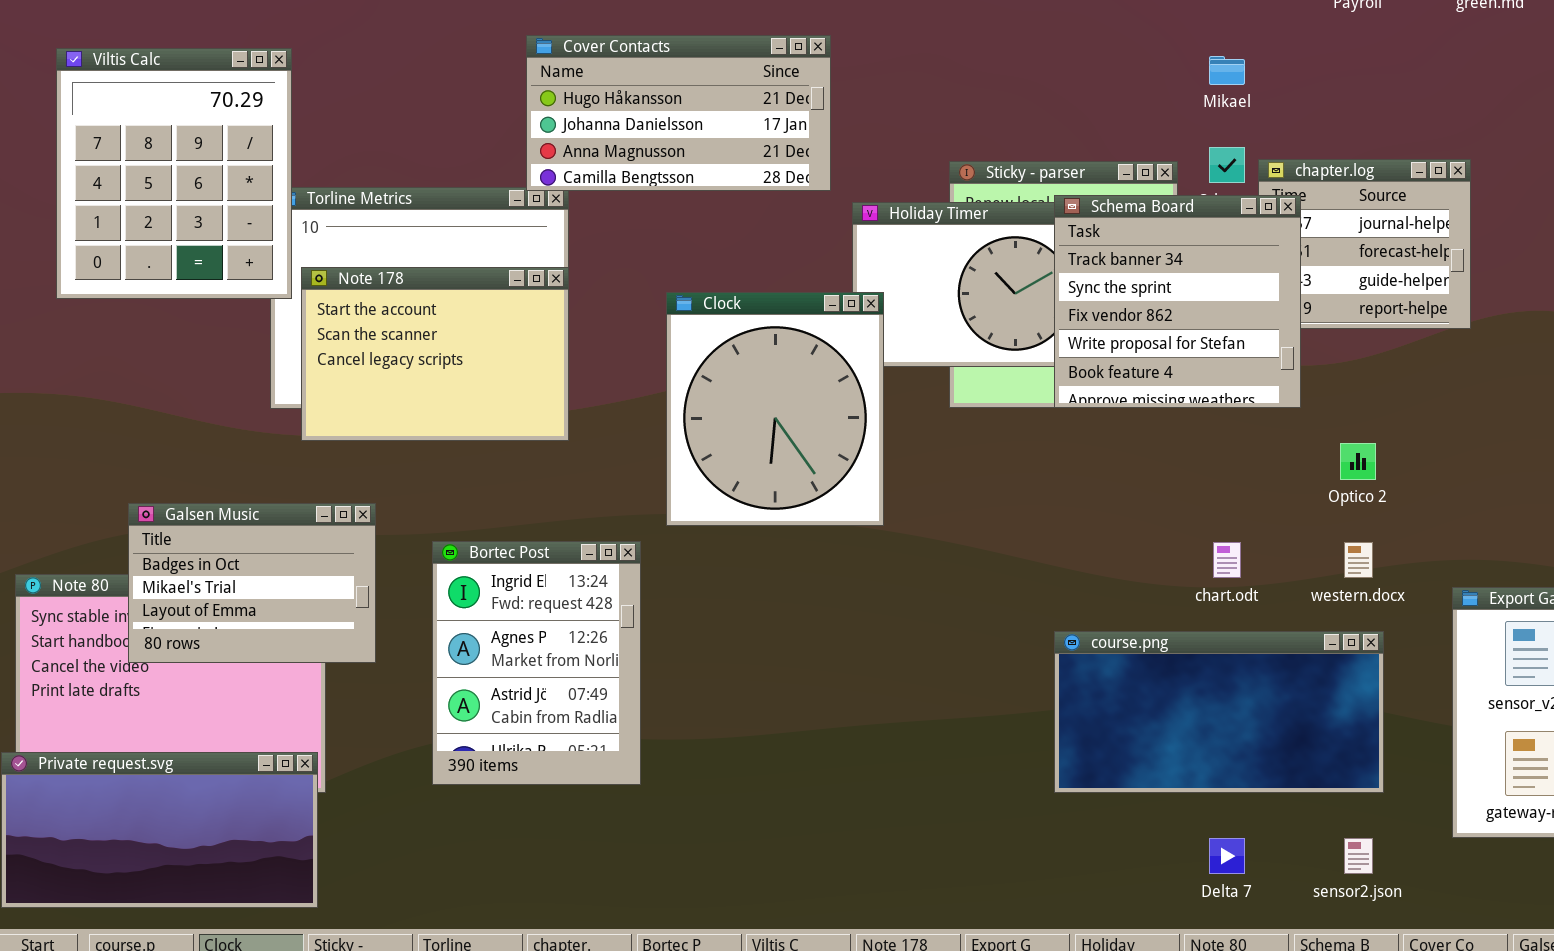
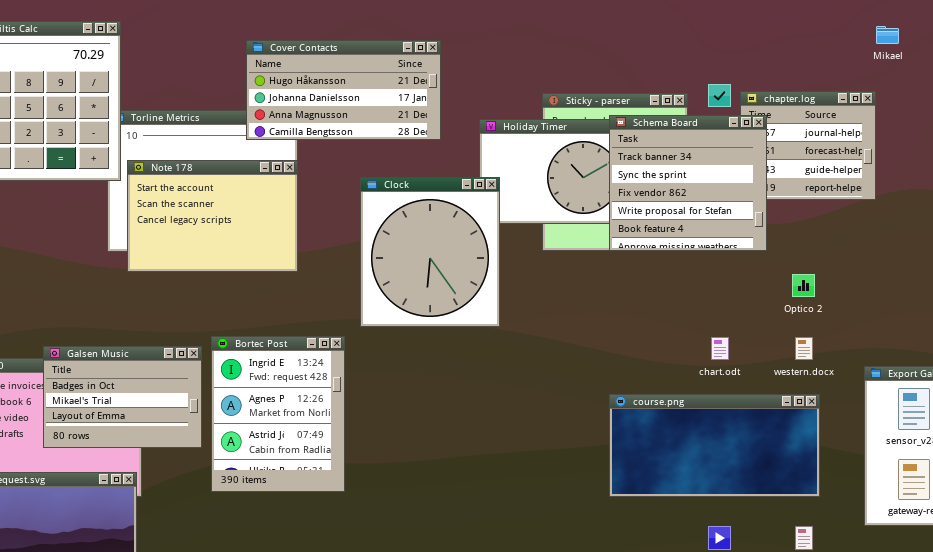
Cover Contacts: [526,35,831,191] -> [246,40,441,140], moved
Mikael: [1209,56,1245,85] -> [876,26,899,44], moved
Galsen Music: [128,503,376,663] -> [43,346,202,448], moved

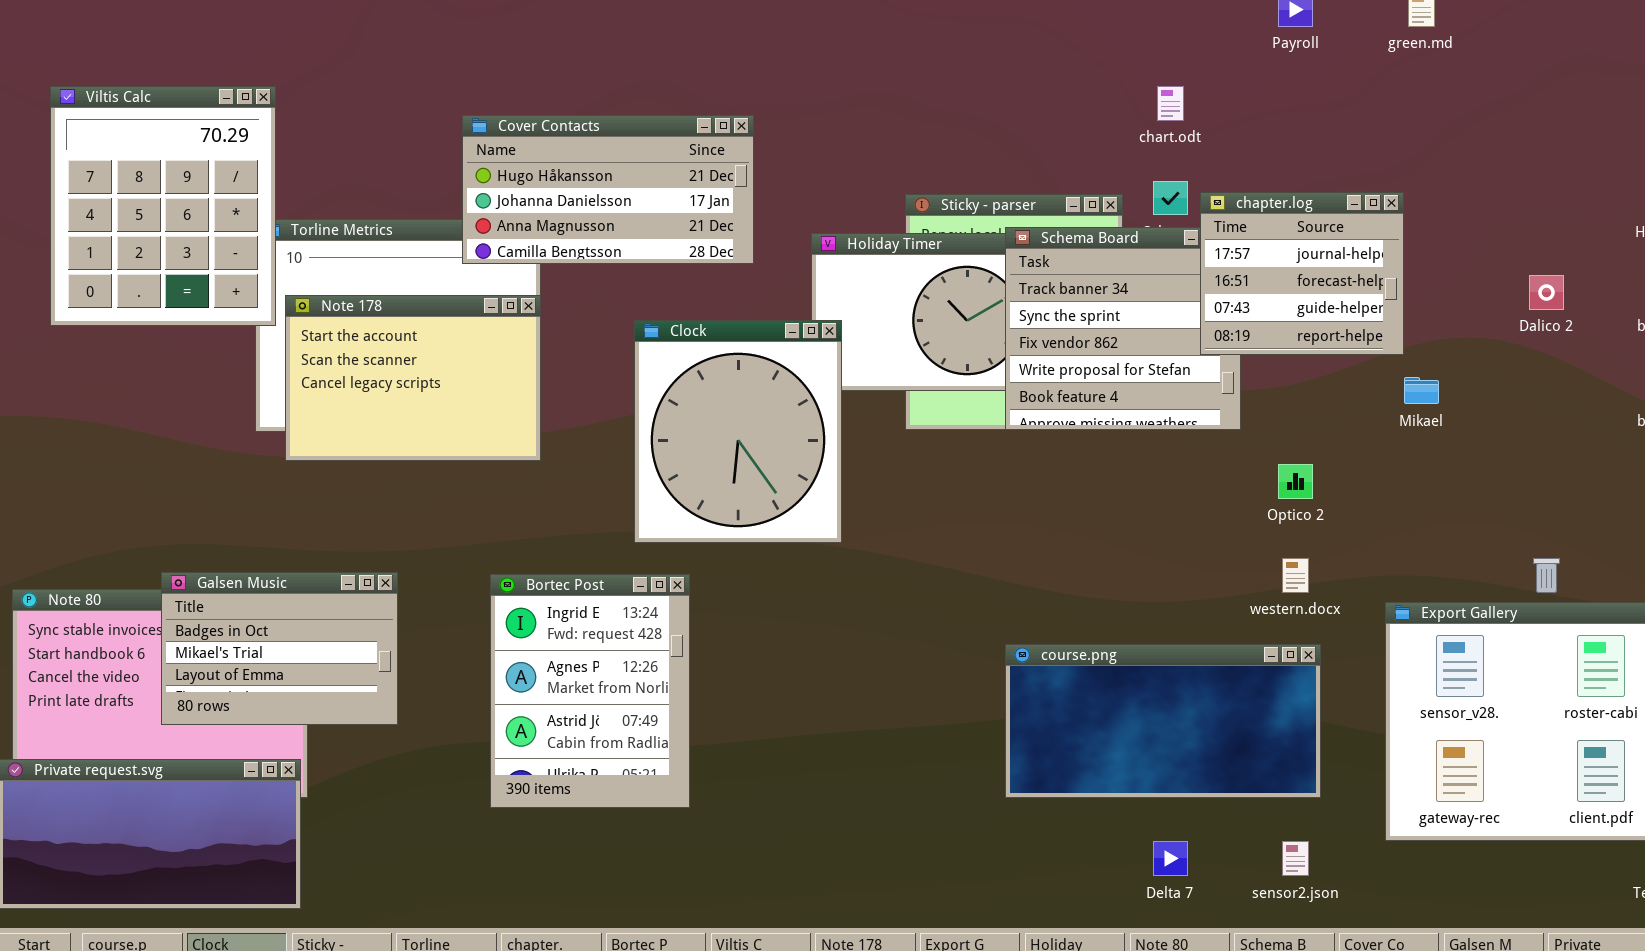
Mikael: [876,26,899,44] -> [1404,377,1439,404], moved
chapter.log: [740,91,876,200] -> [1200,192,1404,355], raised
Bortec Post: [211,336,345,492] -> [490,574,690,808], moved
chart.odt: [711,337,729,360] -> [1157,86,1184,121], moved

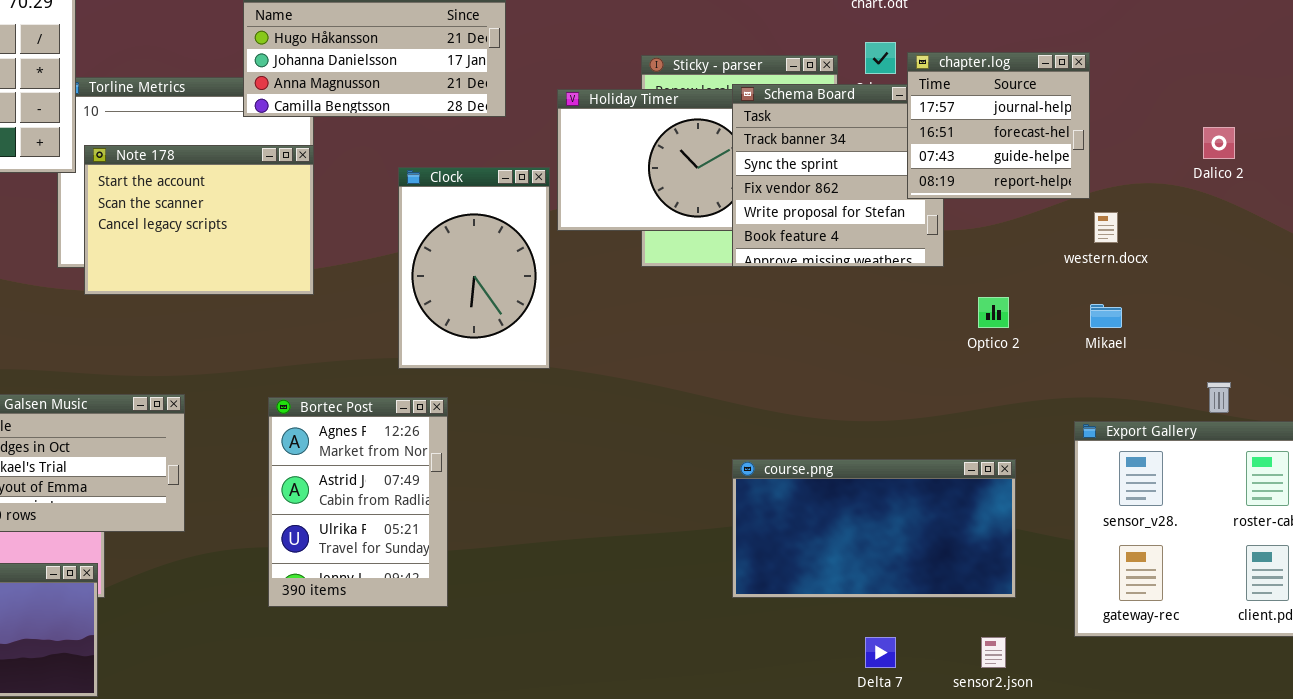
Clock: [634,320,842,543] -> [398,167,550,369], resized
Mikael: [1404,377,1439,404] -> [1090,304,1122,328], moved
western.docx: [1282,558,1309,593] -> [1094,212,1118,243], moved
Bortec Post: [490,574,690,808] -> [268,397,448,607], scrolled down 1 row

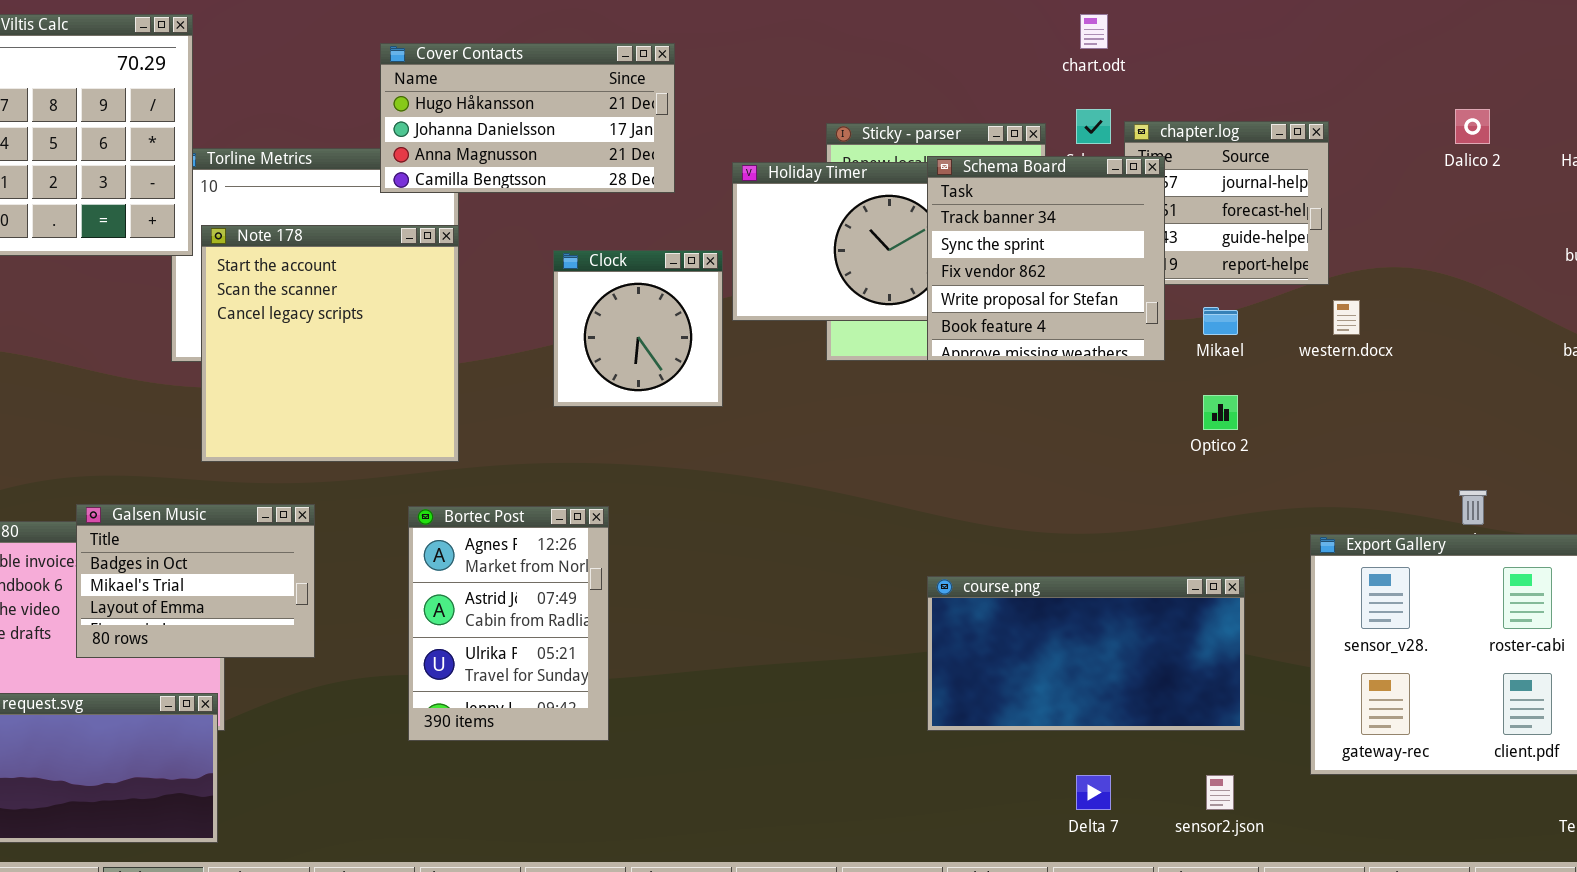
Schema Board: [732,84,944,267] -> [927,156,1165,361], raised
Dalico 2: [1203,127,1235,159] -> [1455,109,1490,144], moved
Note 178: [84,145,314,295] -> [201,225,459,462], resized
Clock: [398,167,550,369] -> [553,250,723,407], resized
Mikael: [1090,304,1122,328] -> [1203,307,1238,335], moved

